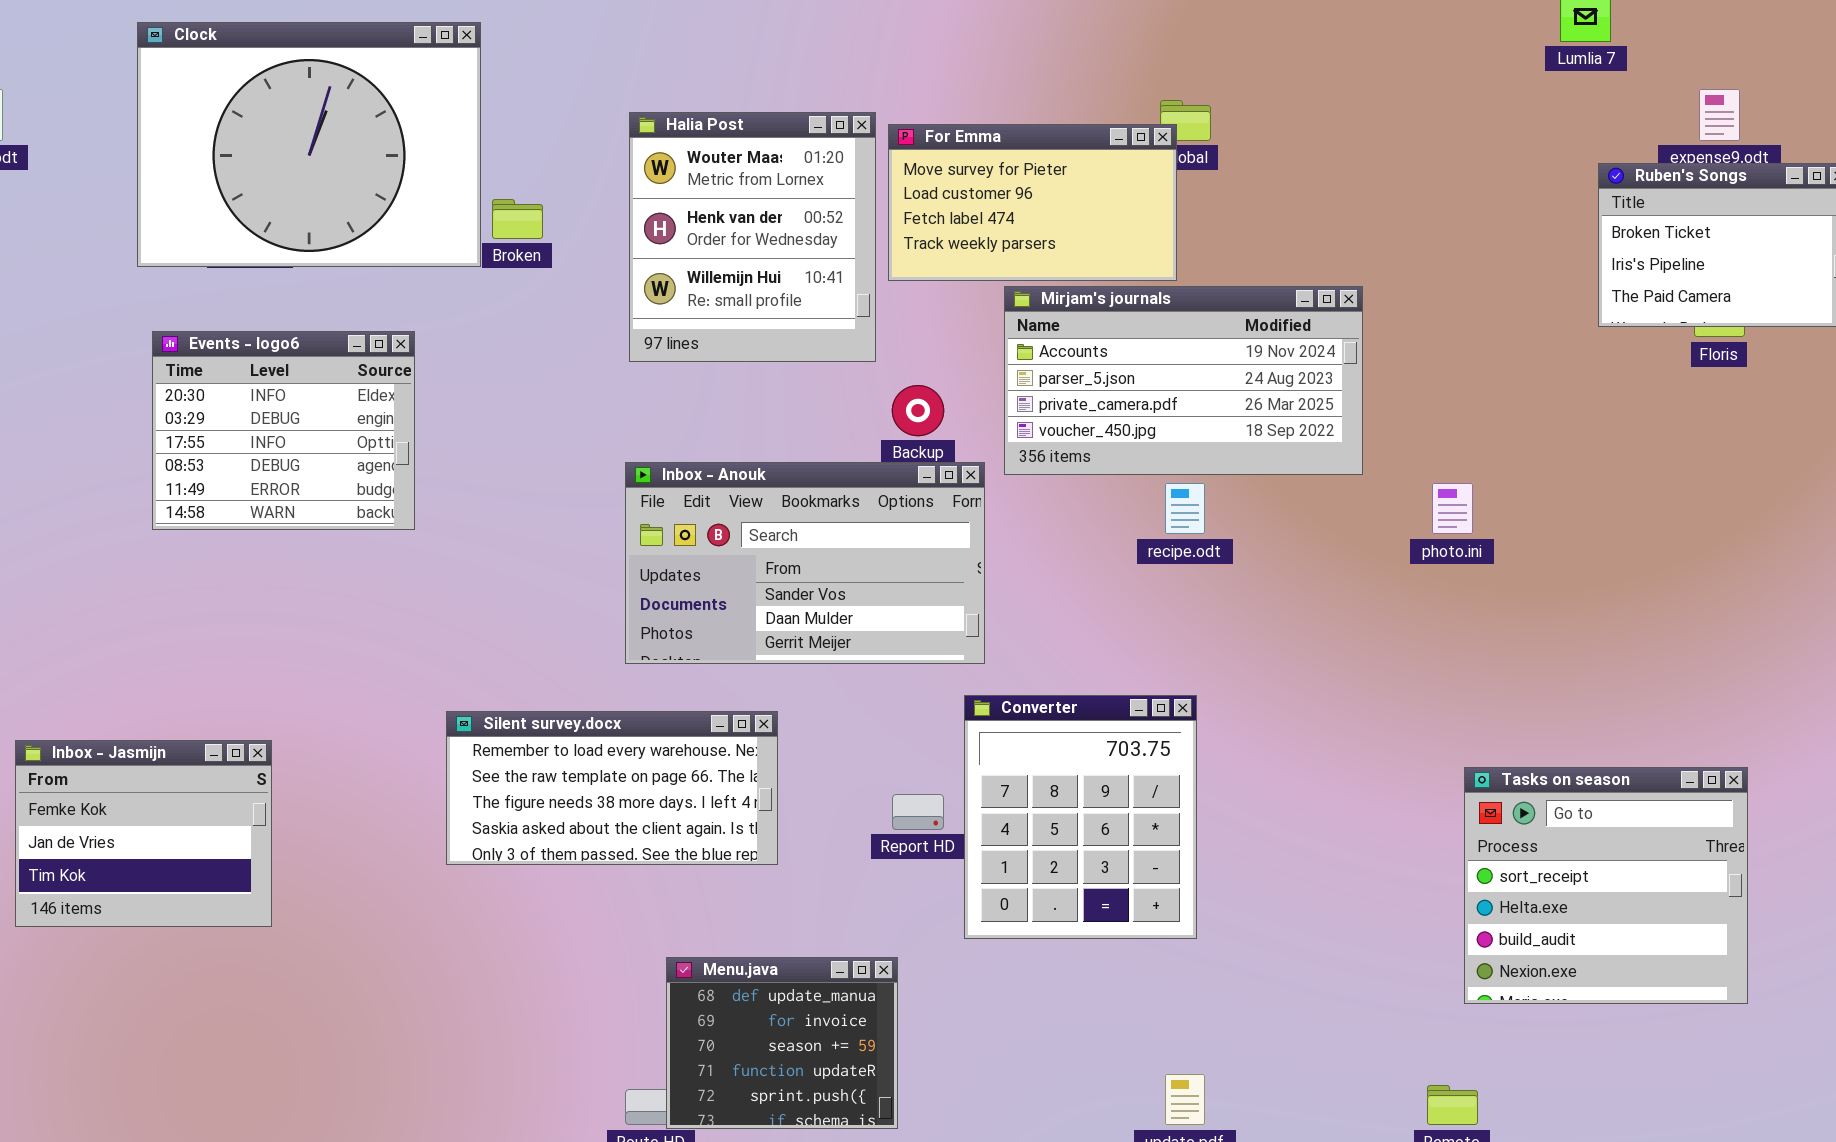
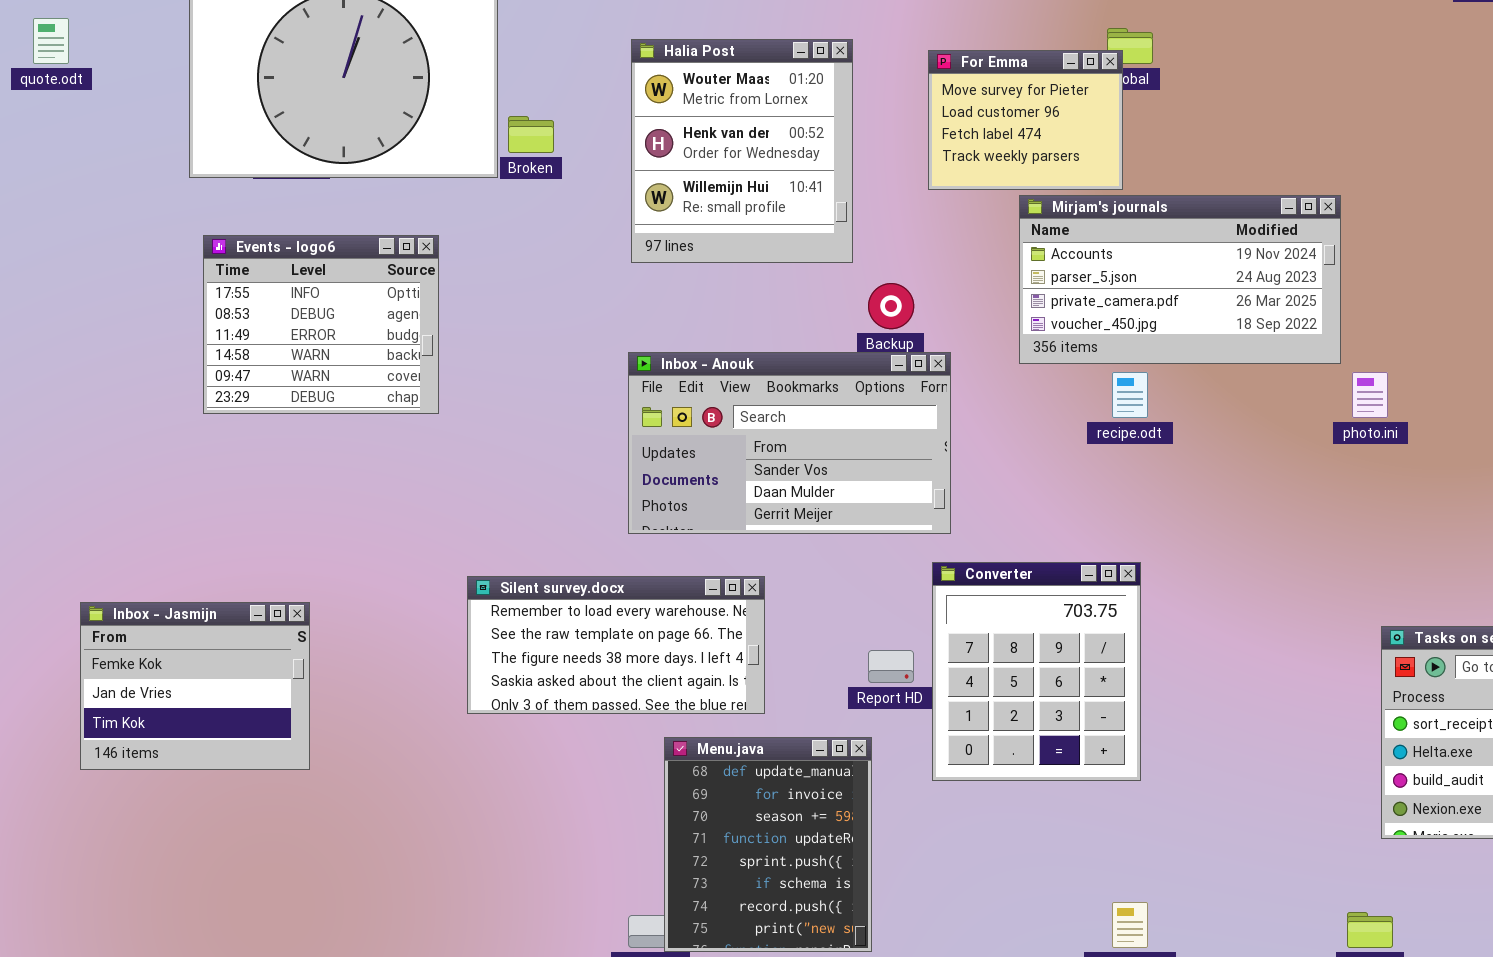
For Emma: [888,124,1177,281] -> [928,50,1123,190], resized
Mirjam's journals: [1004,286,1363,475] -> [1019,195,1341,364], moved
Events - logo6: [152,331,415,530] -> [203,235,439,414], scrolled down 2 rows
Menu.java: [666,957,898,1129] -> [664,737,872,952], resized

